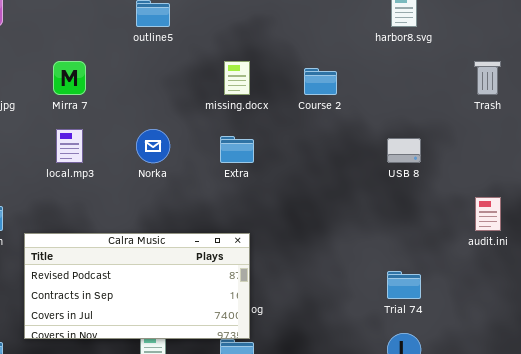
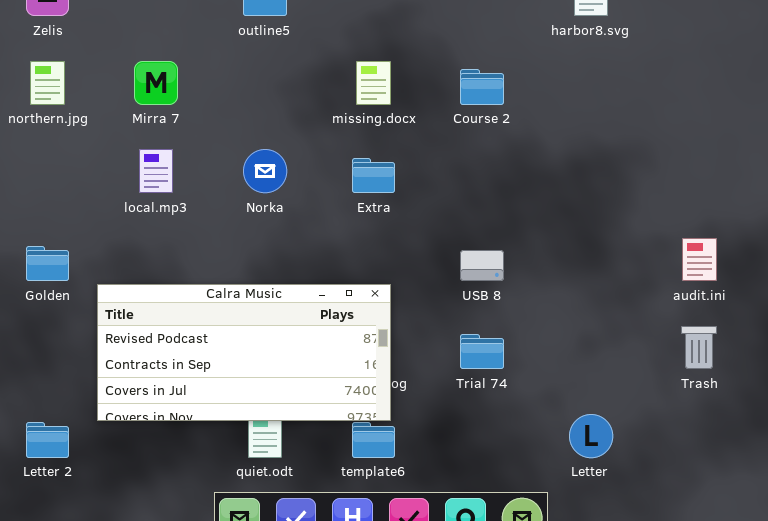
Trash: [474,61,501,95] -> [681,326,717,369], moved
USB 8: [387,138,421,163] -> [460,250,504,281], moved
Trial 74: [387,271,421,299] -> [460,334,504,369], moved

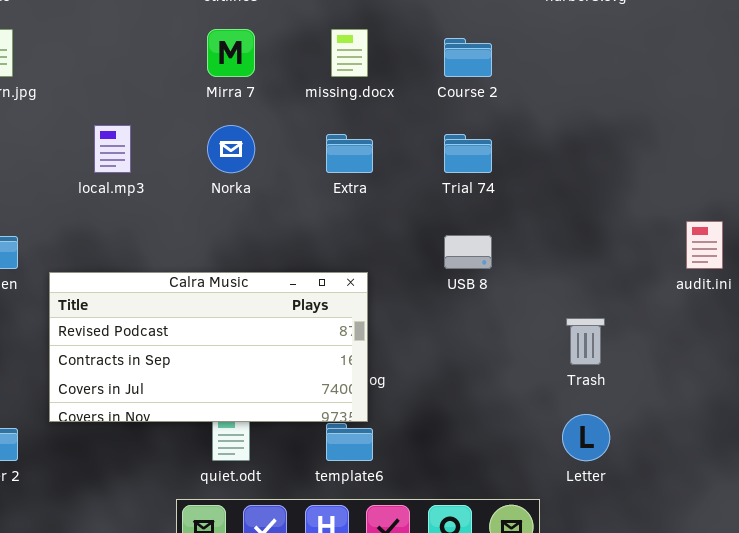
Mirra 7: [134,61,178,105] -> [207,29,255,77], moved
Trash: [681,326,717,369] -> [566,318,605,365], moved
Trial 74: [460,334,504,369] -> [444,134,492,173], moved

